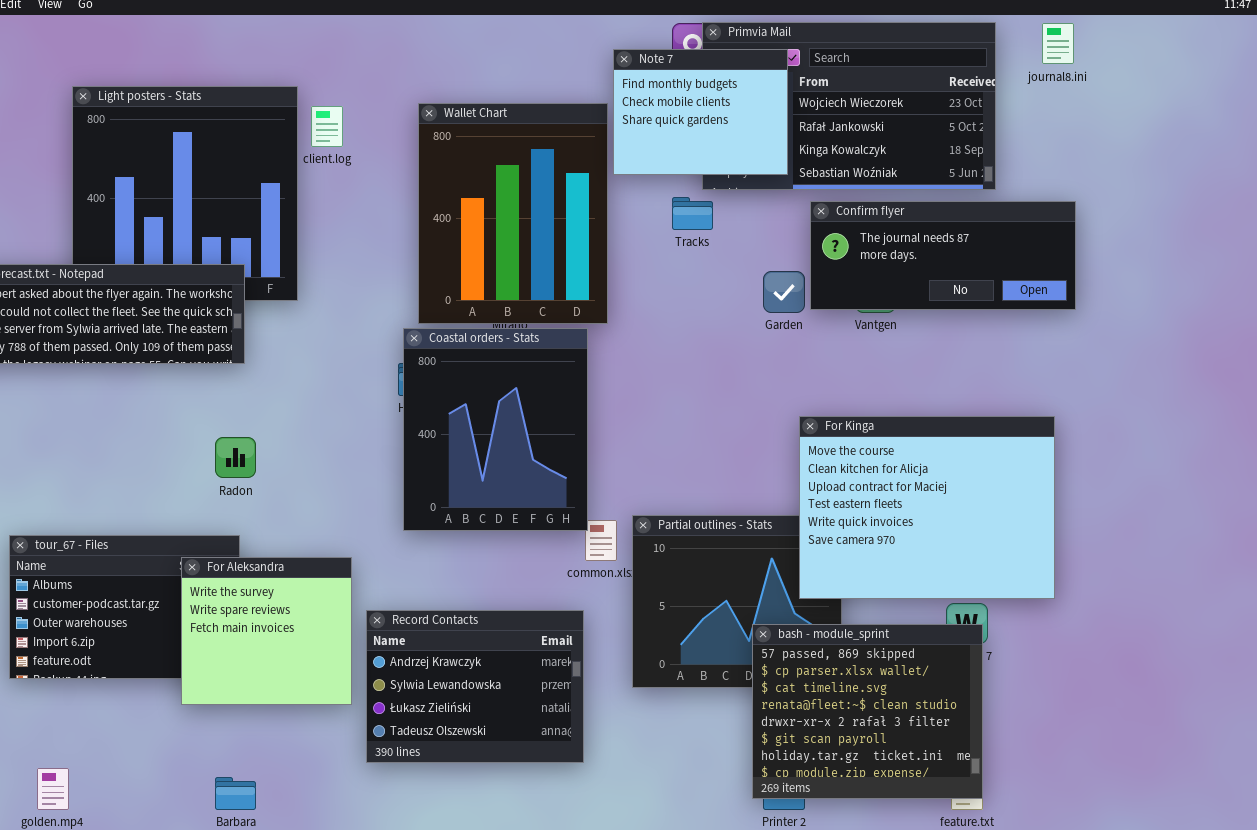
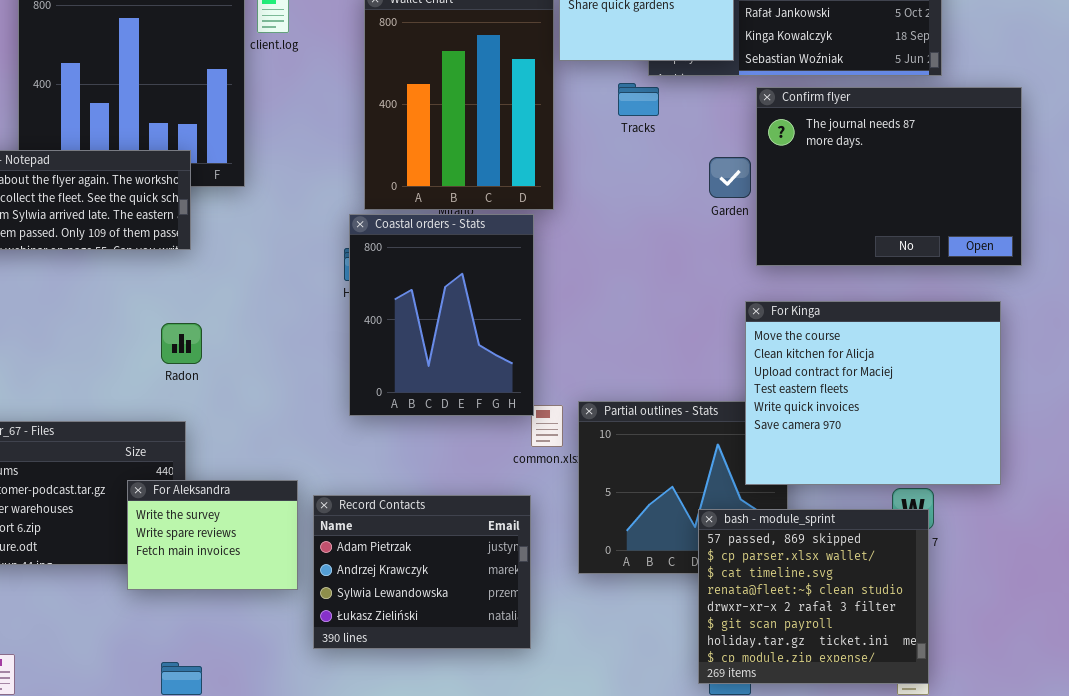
Confirm flyer: [810,201,1076,310] -> [756,87,1022,266], resized
For Aleksandra: [181,557,352,705] -> [127,480,298,590], resized
Record Contacts: [366,610,584,763] -> [313,495,531,649], scrolled up 1 row

